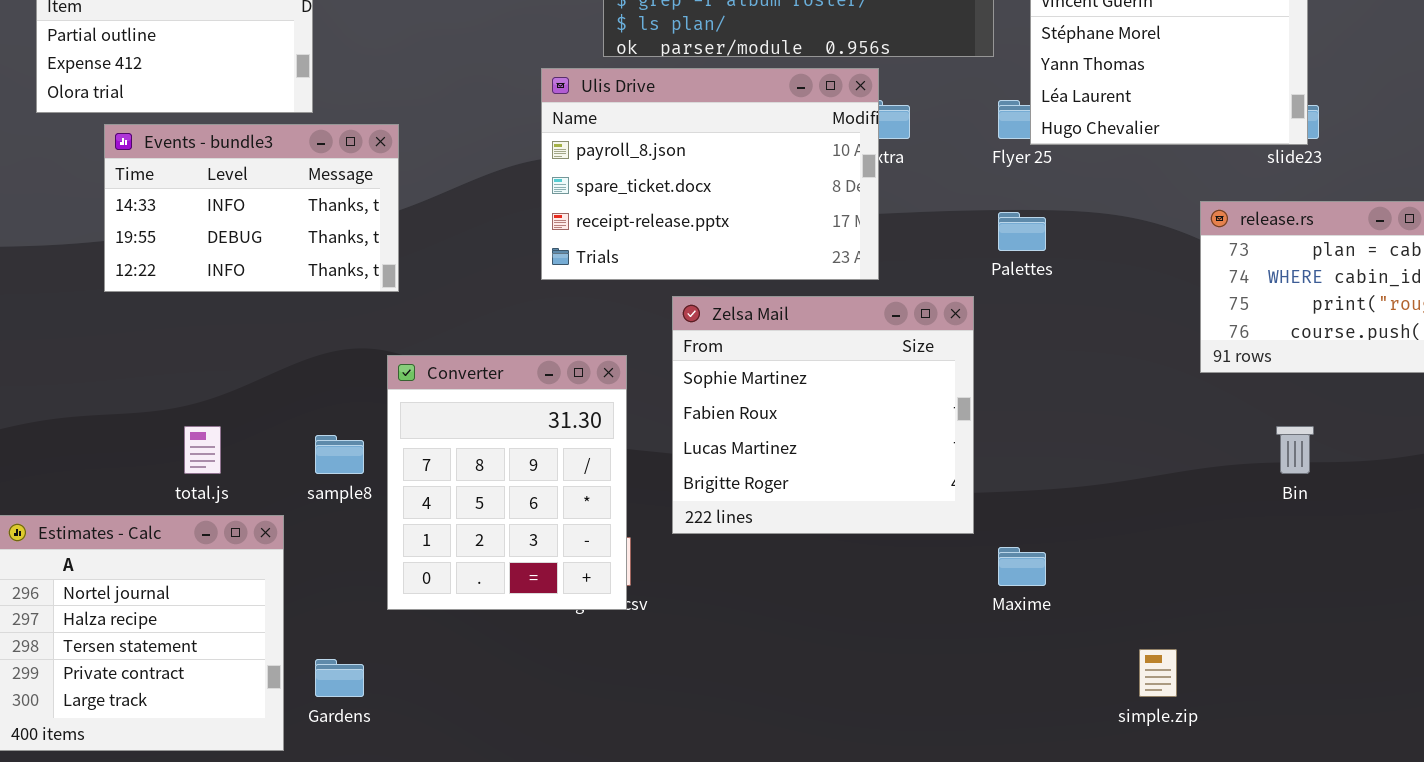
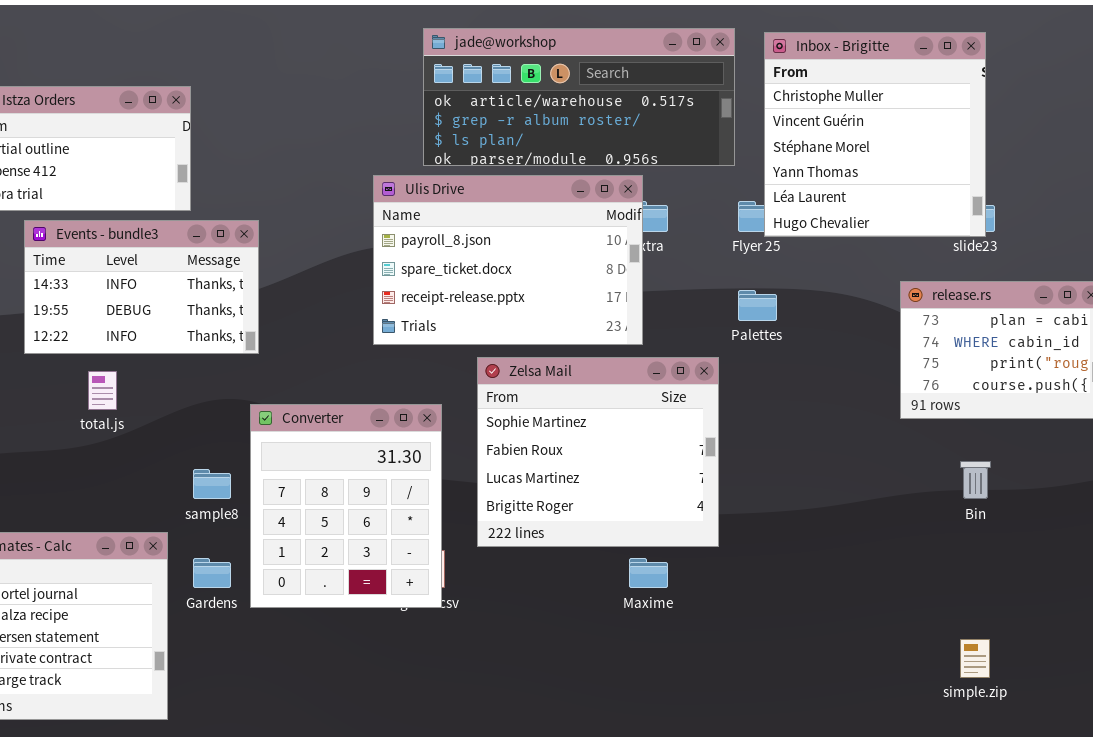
total.js: [184,426,221,474] -> [88,371,117,410], moved
Maxime: [998,547,1046,586] -> [629,558,668,588], moved
simple.zip: [1139,649,1177,697] -> [960,639,990,678], moved
Gardens: [315,659,364,697] -> [193,558,231,588], moved

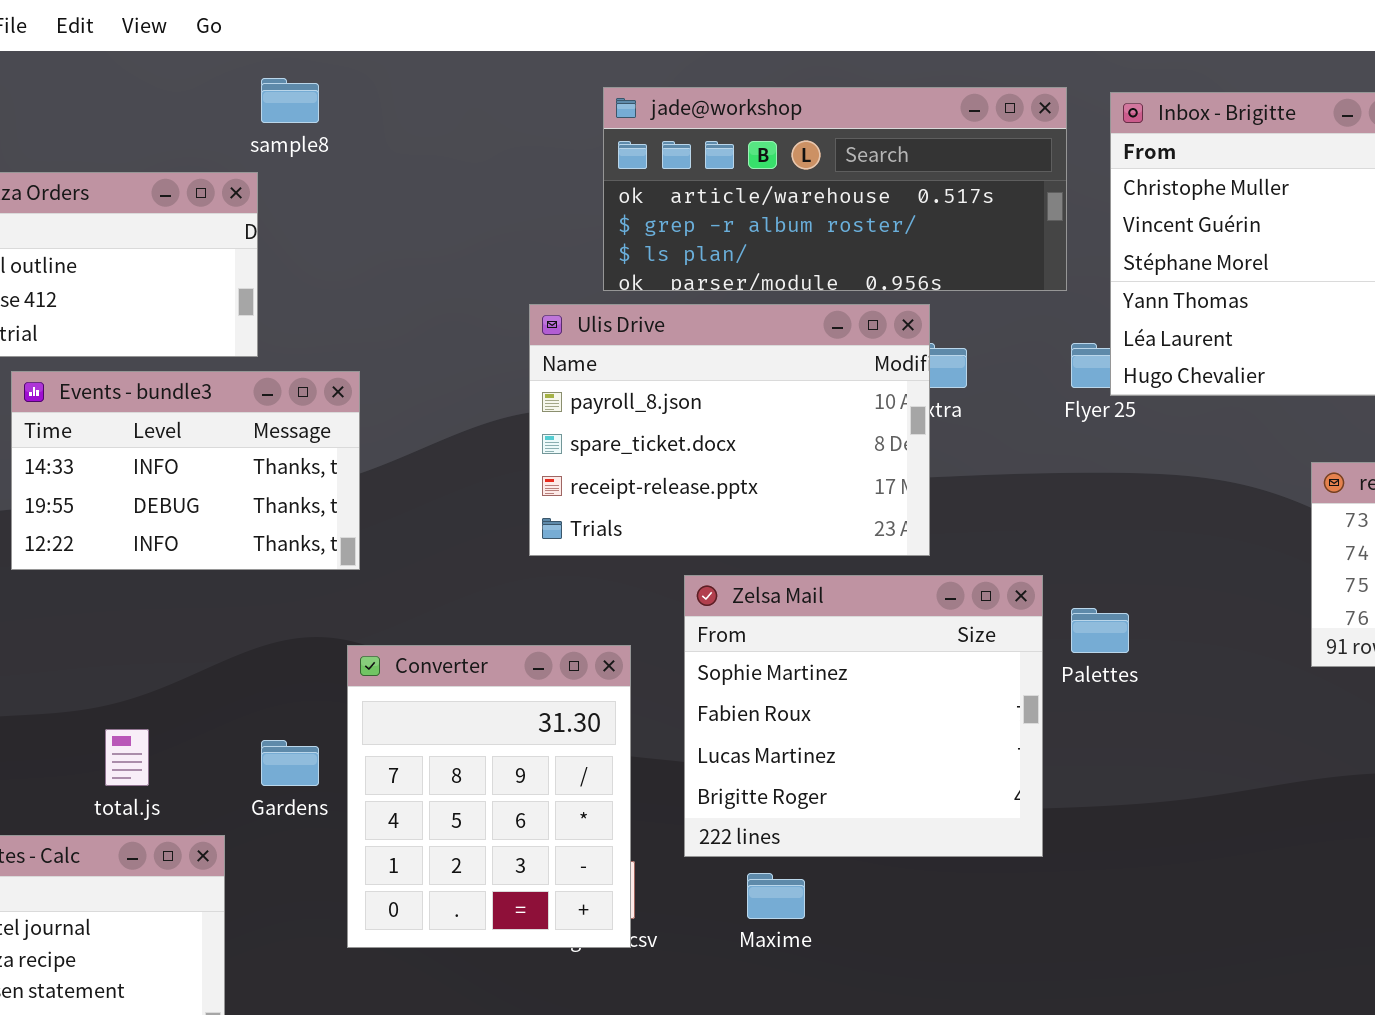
Palettes: [738,290,777,321] -> [1071,608,1129,653], moved
total.js: [88,371,117,410] -> [105,729,149,786], moved
sample8: [193,469,231,499] -> [261,78,319,123], moved
Gardens: [193,558,231,588] -> [261,740,319,786], moved
Maxime: [629,558,668,588] -> [747,873,805,919], moved

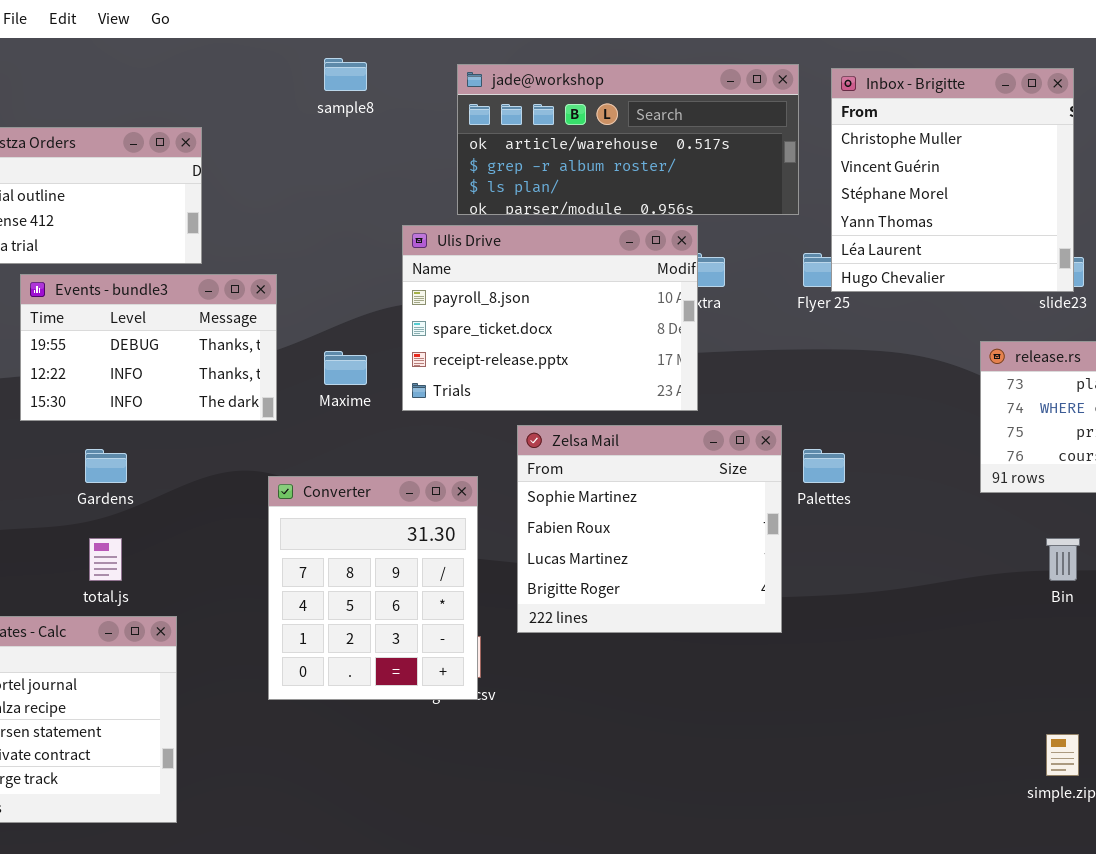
sample8: [261,78,319,123] -> [324,58,367,91], moved
Events - bundle3: [11,371,360,570] -> [20,274,277,421], scrolled down 1 row
Gardens: [261,740,319,786] -> [85,449,127,483], moved
Maxime: [747,873,805,919] -> [324,351,367,385], moved

